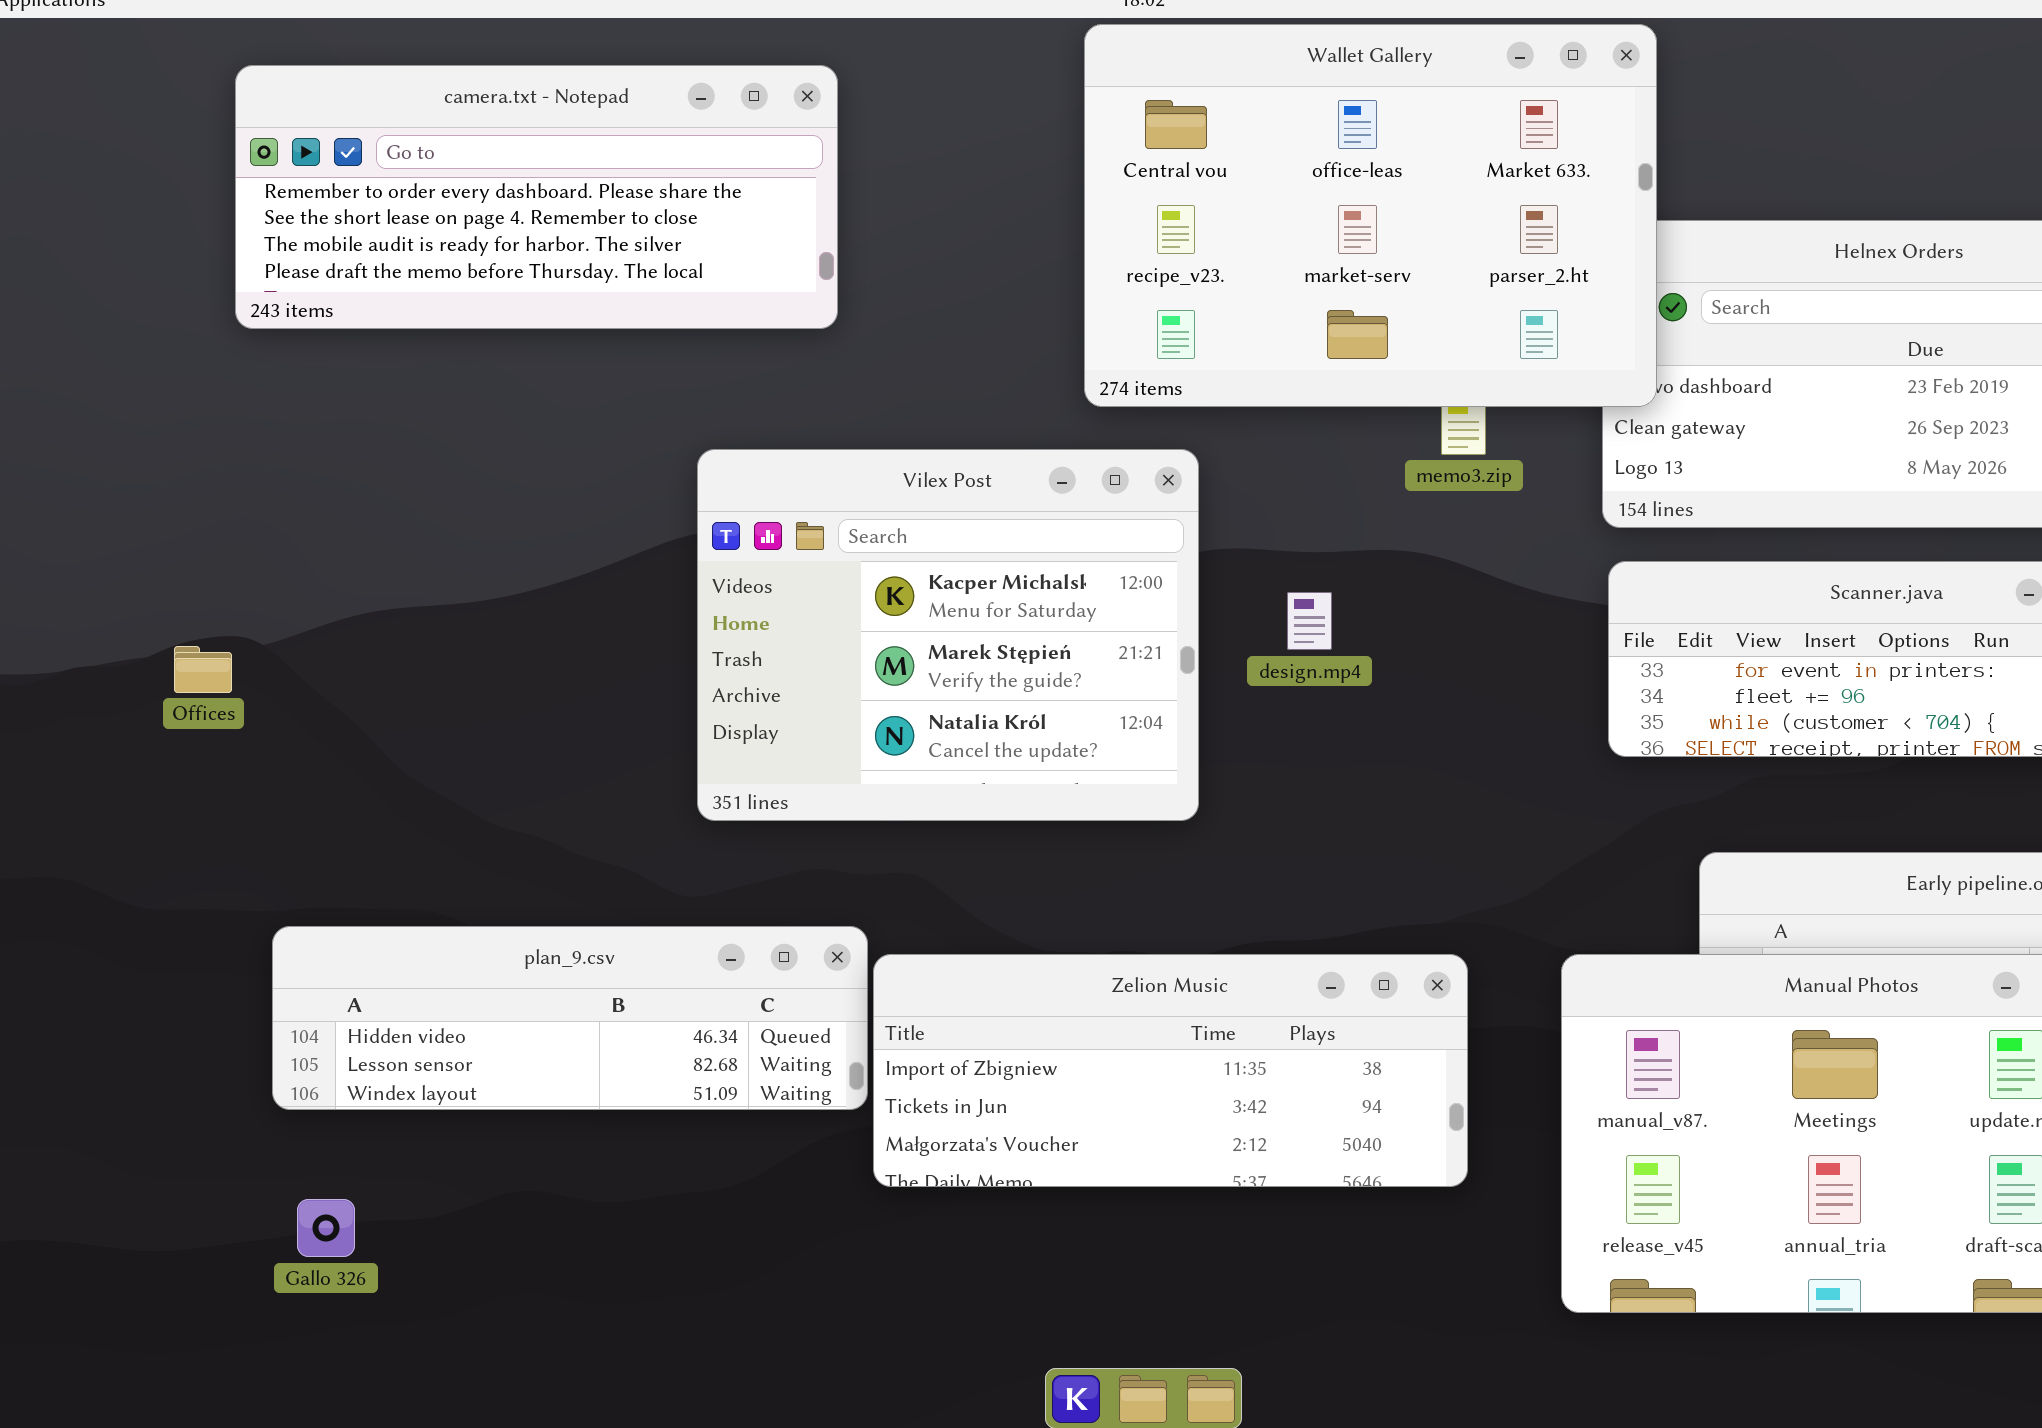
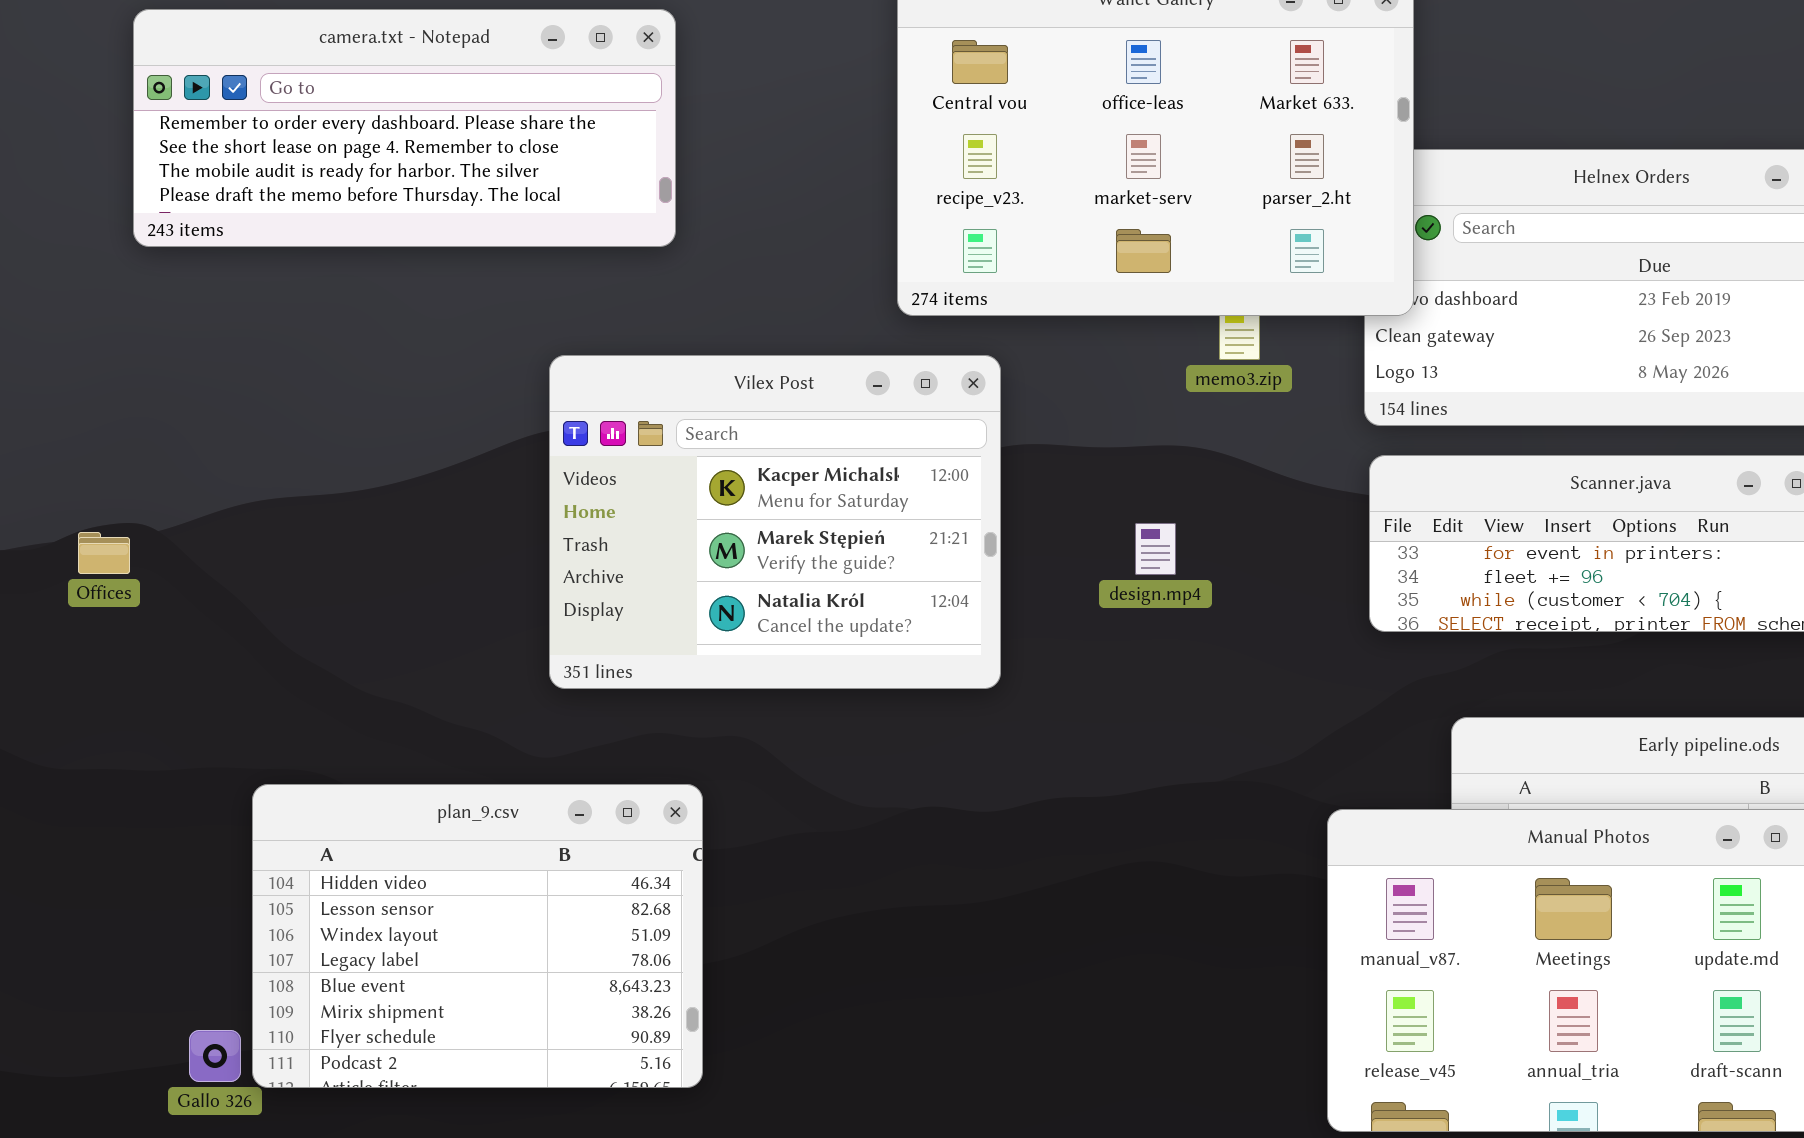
design.mp4: [1287,592,1332,650] -> [1135,523,1176,575], moved
plan_9.csv: [272,926,868,1110] -> [252,784,703,1088], resized
Zelion Music: [873,954,1468,1187] -> none, closed

